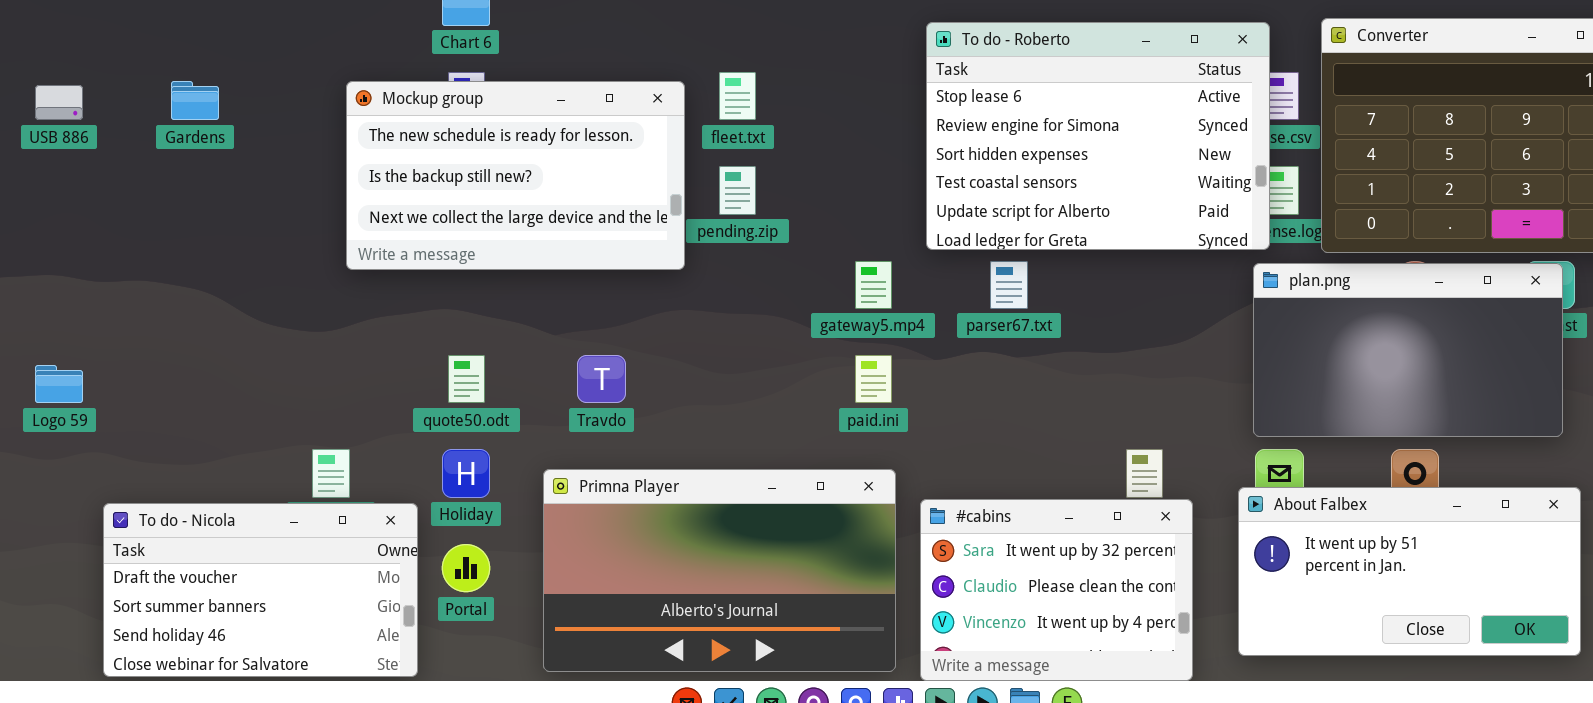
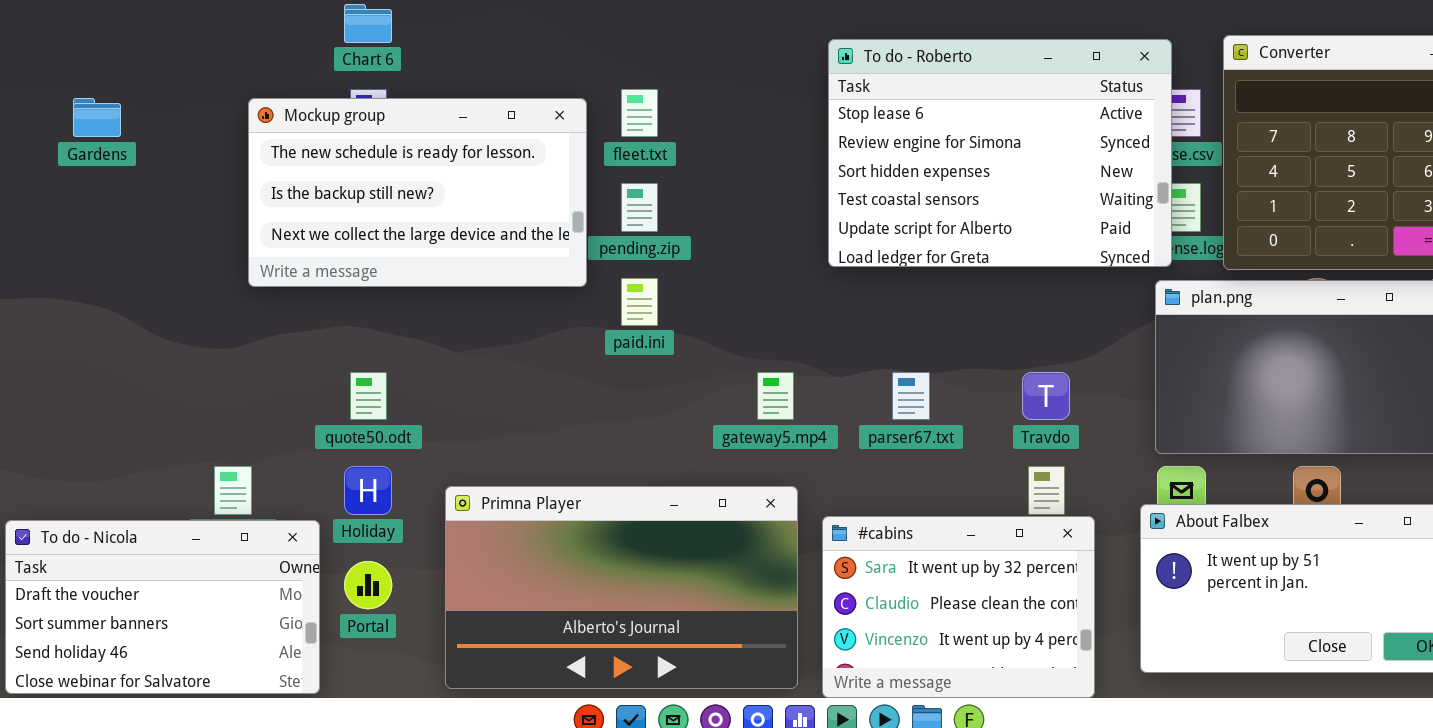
gateway5.mp4: [855,261,892,309] -> [757,372,794,420], moved
parser67.txt: [990,261,1028,309] -> [892,372,930,420], moved
Travdo: [577,355,626,403] -> [1022,372,1070,420], moved
paid.ini: [855,355,892,403] -> [621,278,658,326], moved

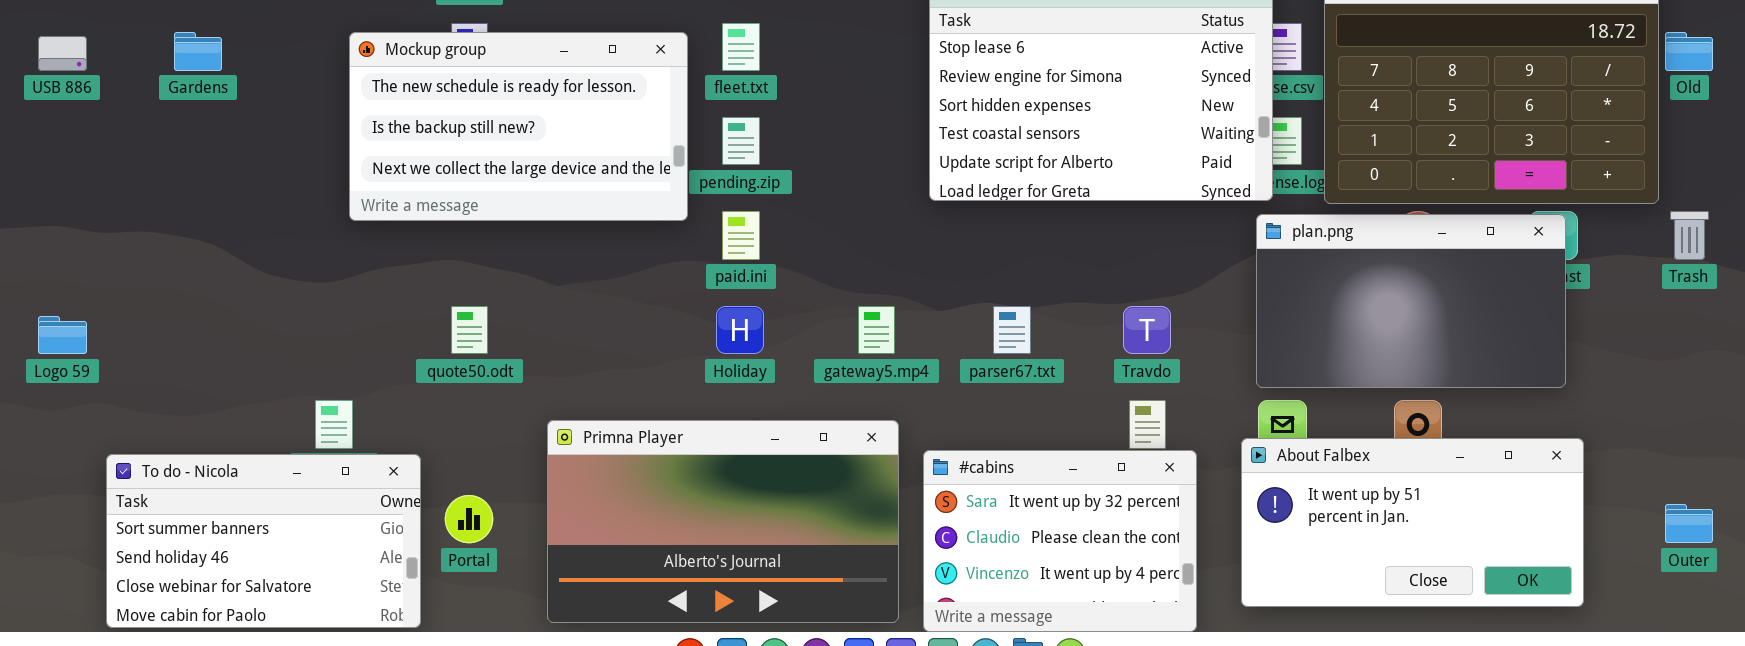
Holiday: [344,466,392,515] -> [716,306,764,354], moved
To do - Nicola: [5,520,320,694] -> [106,454,421,628], scrolled down 1 row

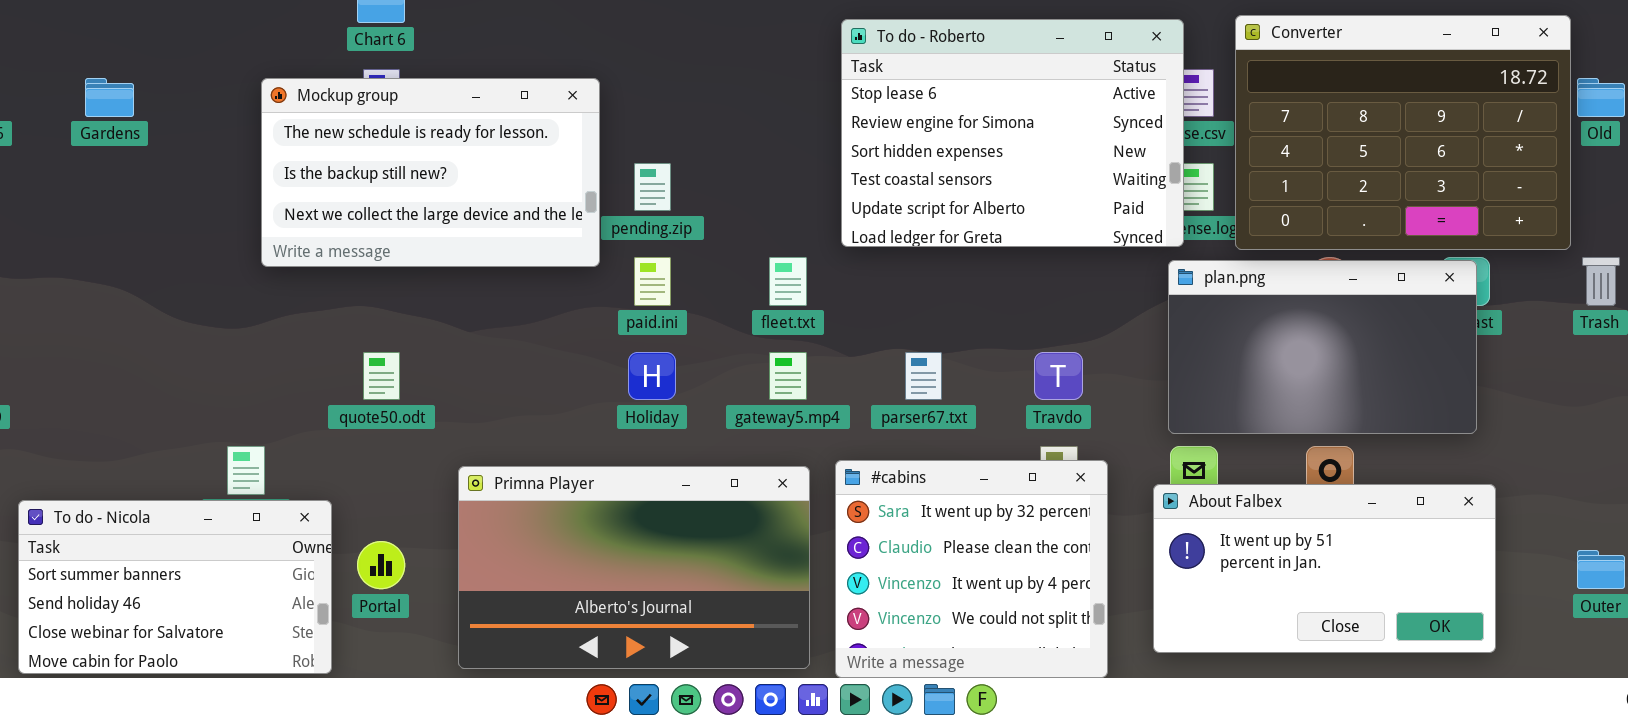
fleet.txt: [722,23,760,71] -> [769,257,807,306], moved
#cabins: [923,450,1197,632] -> [835,460,1108,678], resized

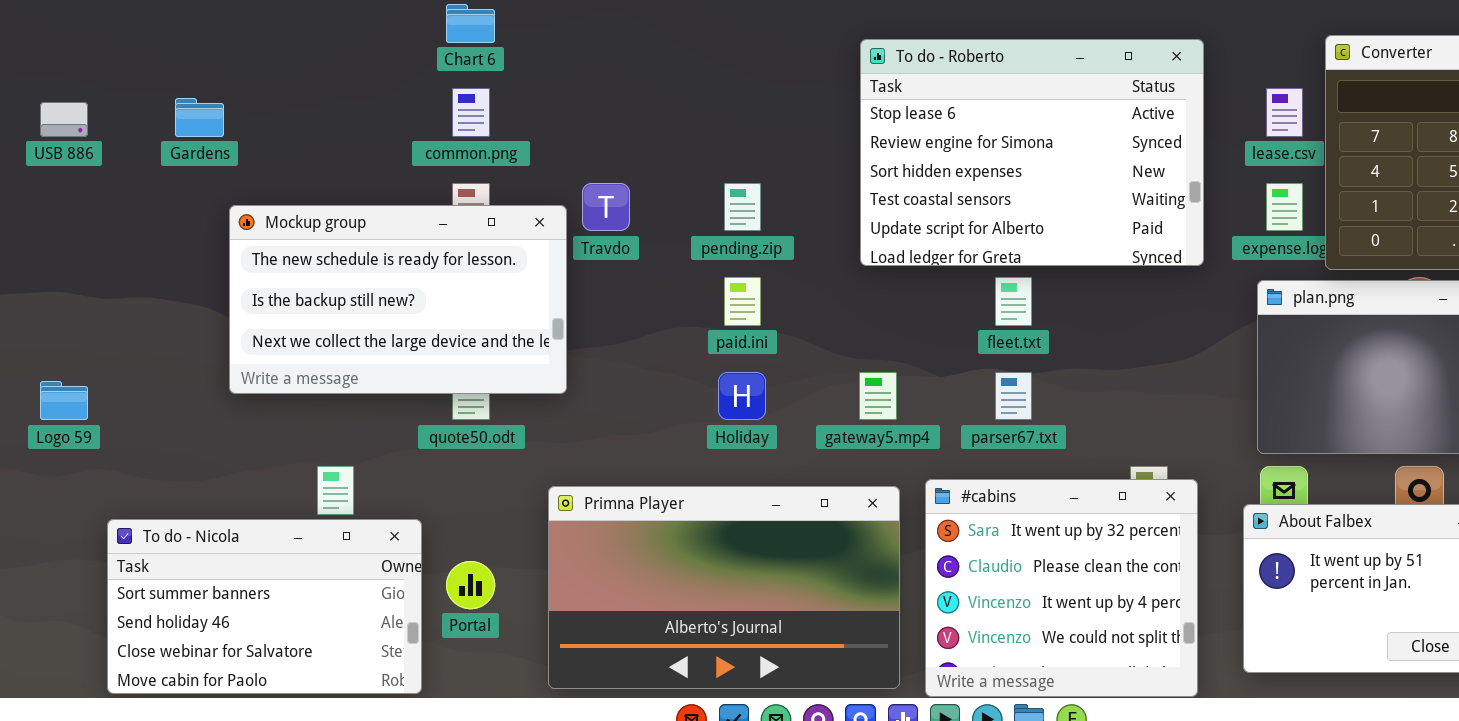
To do - Roberto: [841,19,1184,247] -> [860,39,1204,266], moved
Mockup group: [261,78,600,267] -> [229,205,567,394], moved
fleet.txt: [769,257,807,306] -> [995,277,1032,326], moved
Travdo: [1034,352,1083,400] -> [582,183,630,231], moved

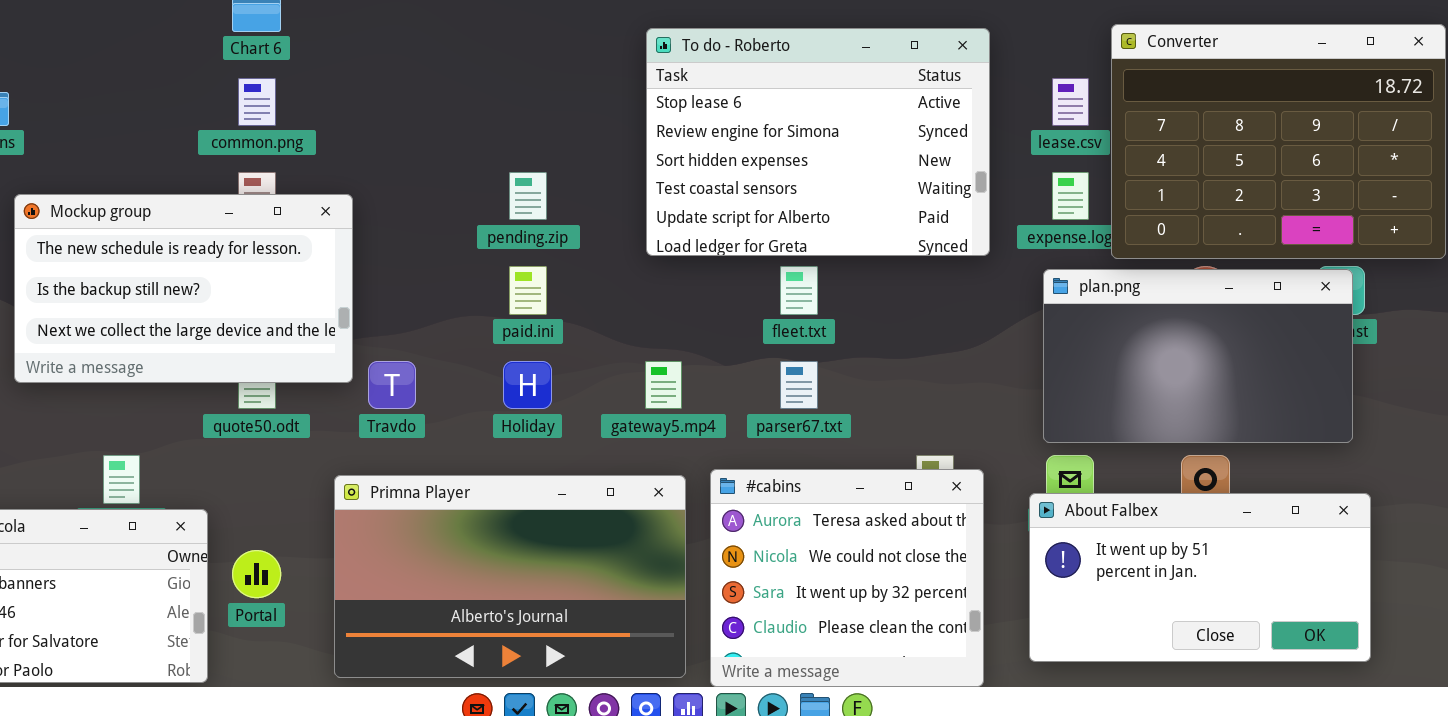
Travdo: [582,183,630,231] -> [368,361,416,409], moved
#cabins: [925,479,1198,697] -> [710,469,984,687], scrolled up 2 rows

